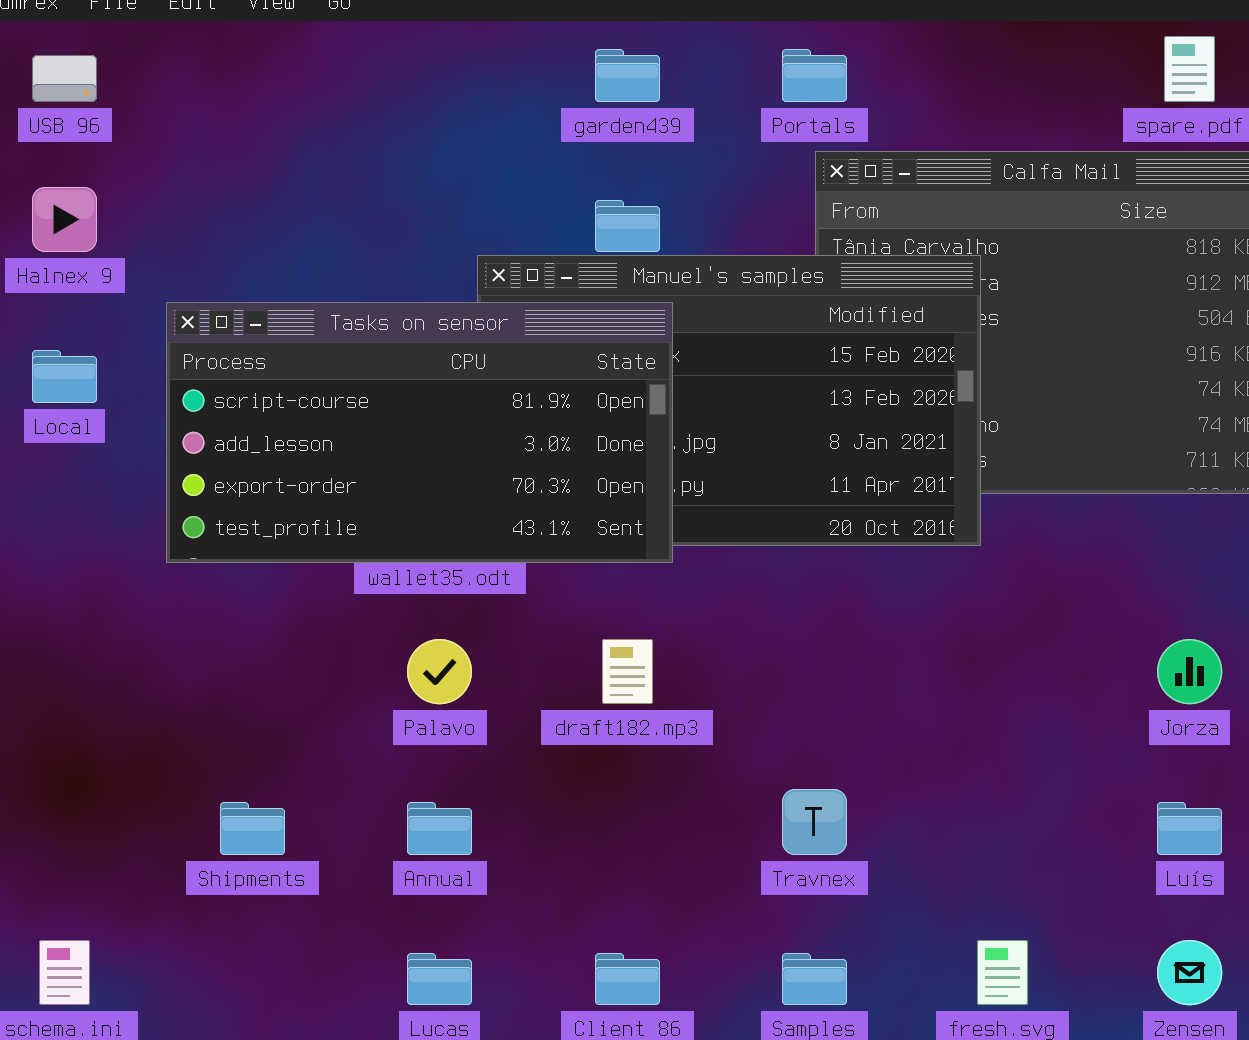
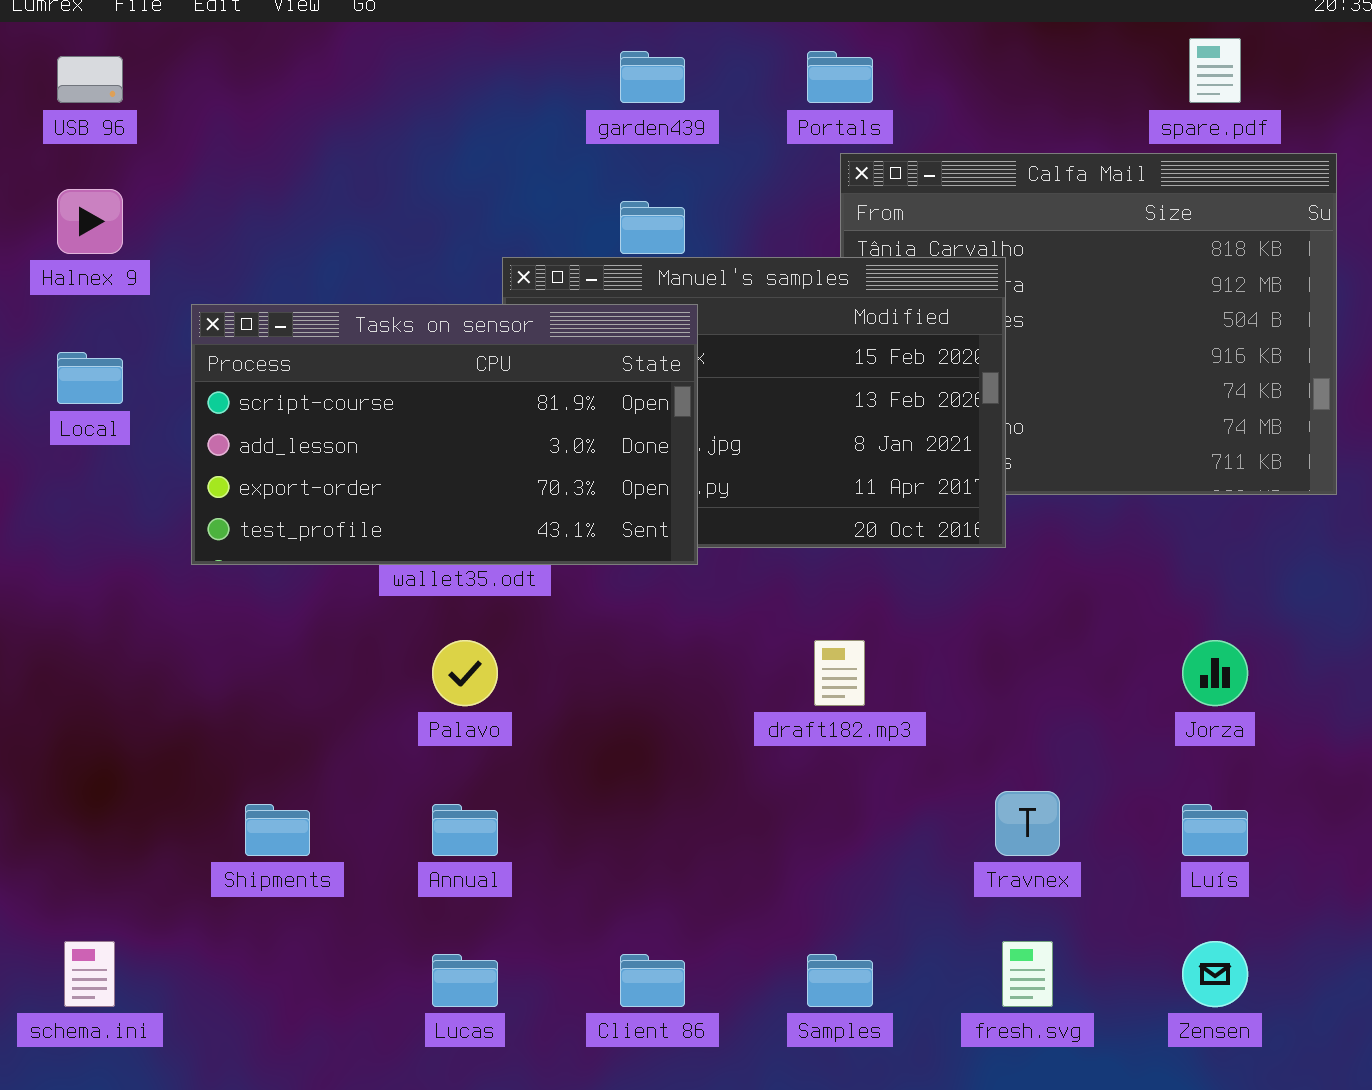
draft182.mp3: [602,639,653,704] -> [814,640,865,706], moved
Travnex: [782,789,847,855] -> [995,791,1060,856], moved

